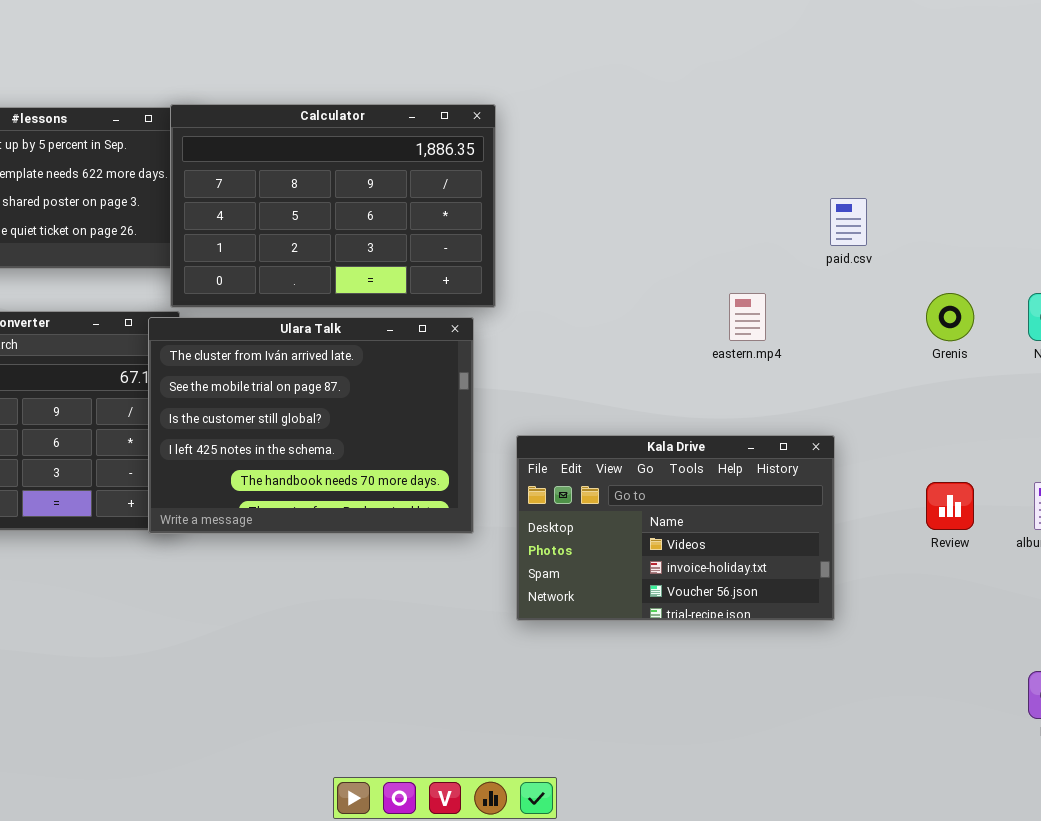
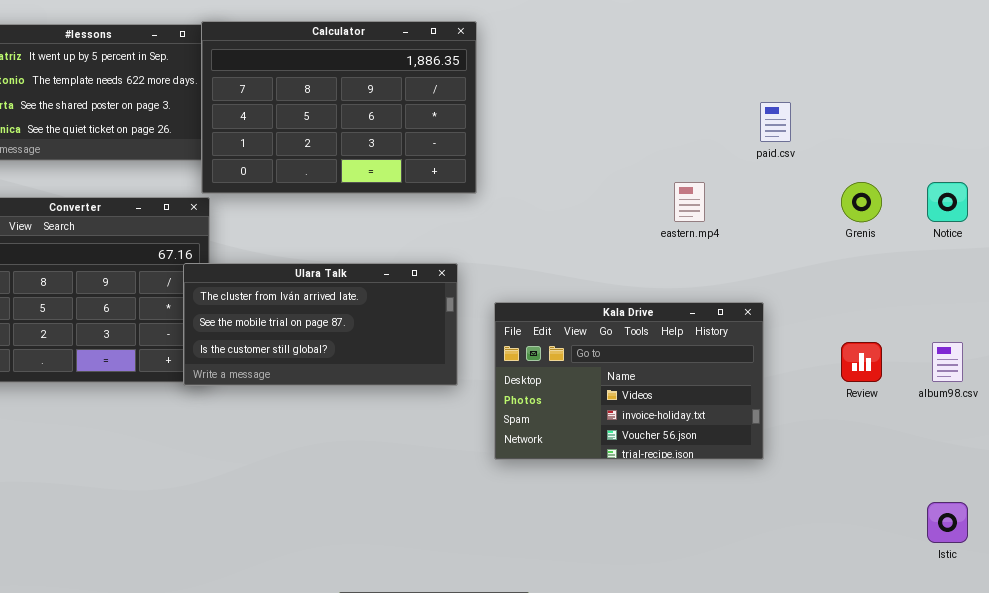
Ulara Talk: [148,317,474,534] -> [183,263,458,386], resized

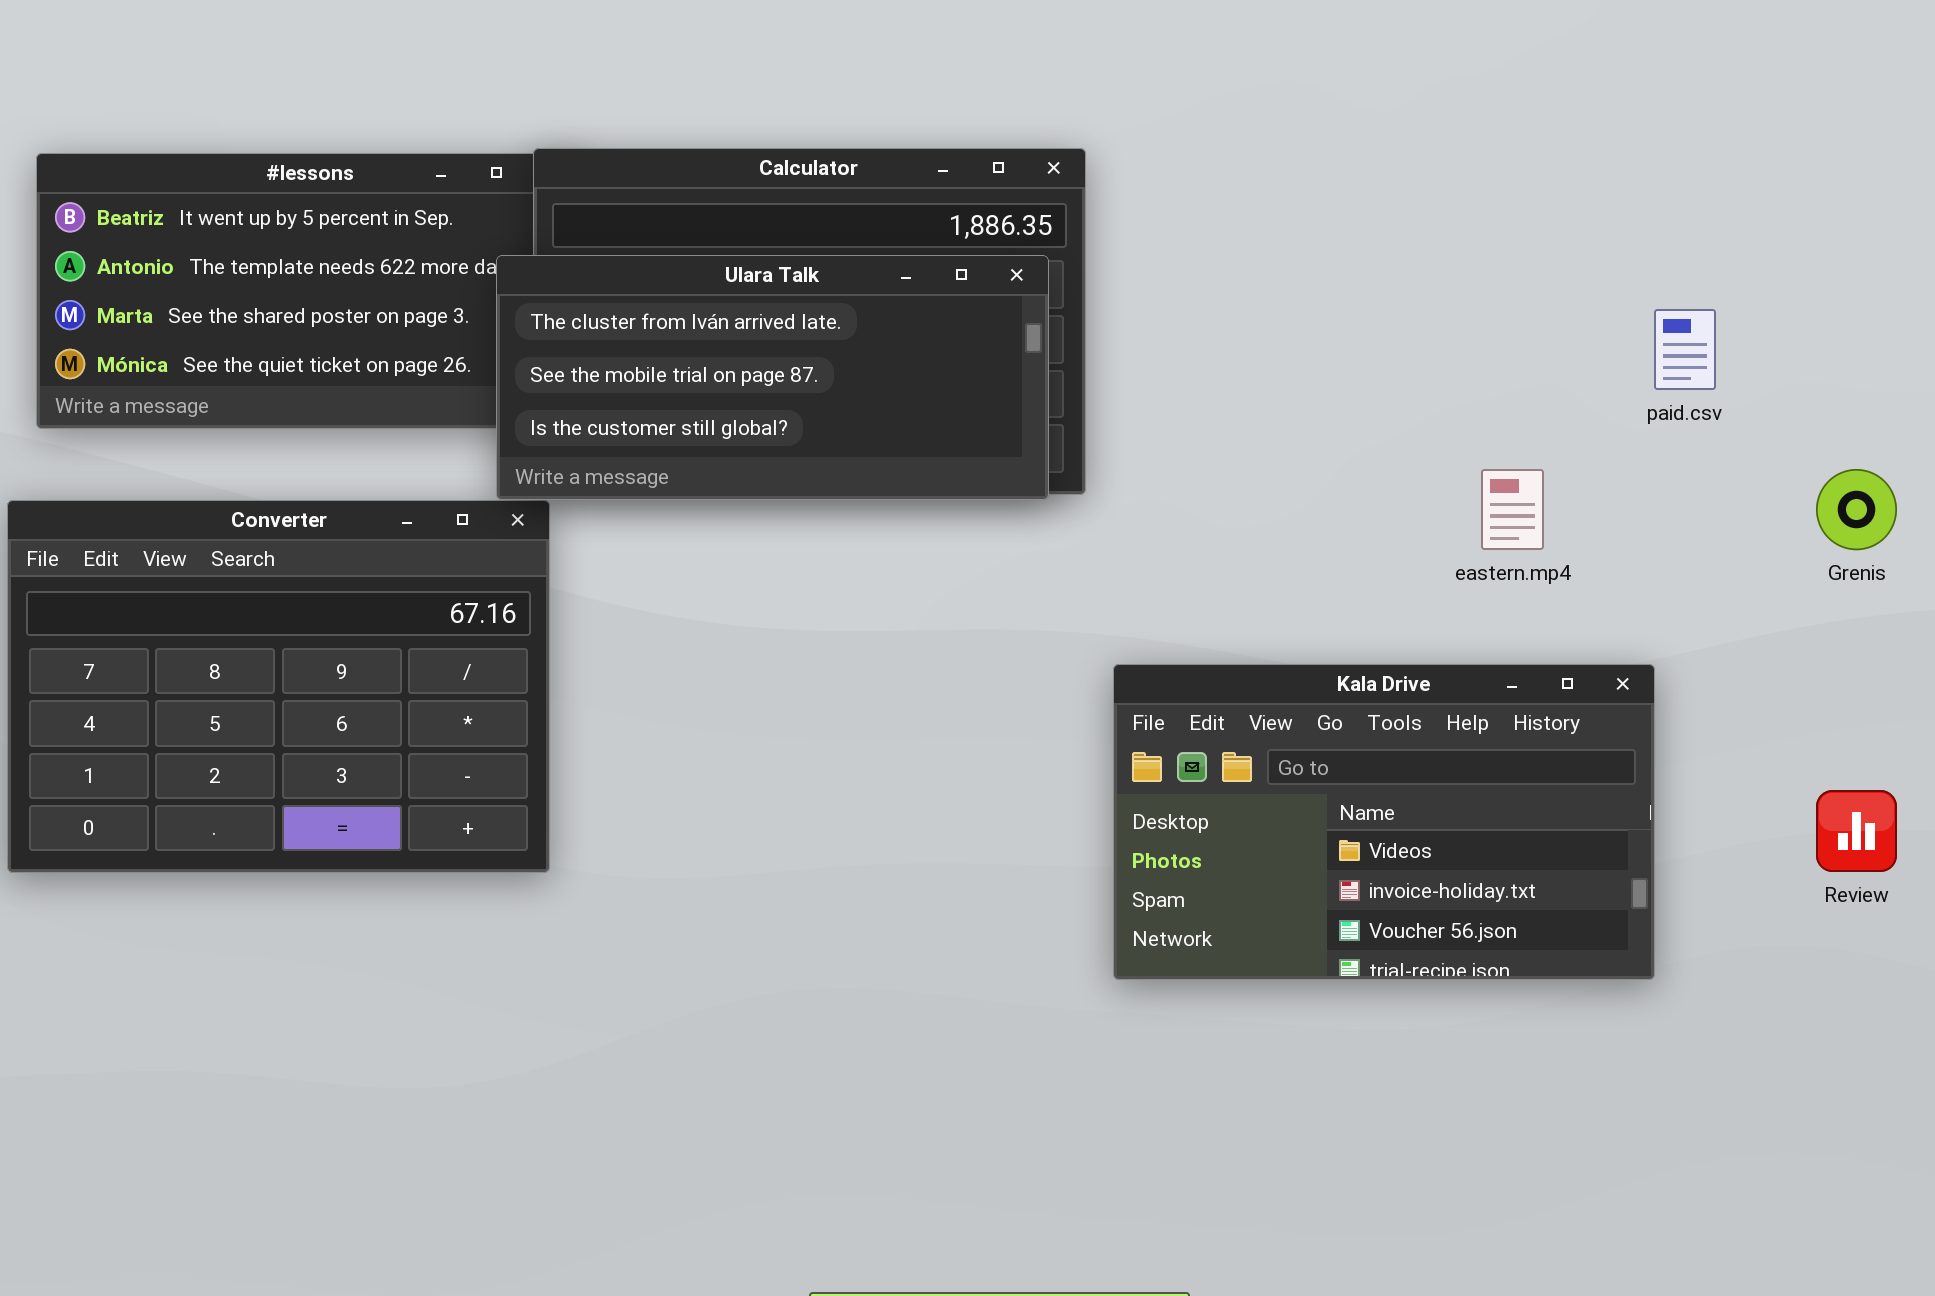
Ulara Talk: [183,263,458,386] -> [496,255,1049,500], moved
Kala Drive: [494,302,764,460] -> [1113,664,1655,980], moved

